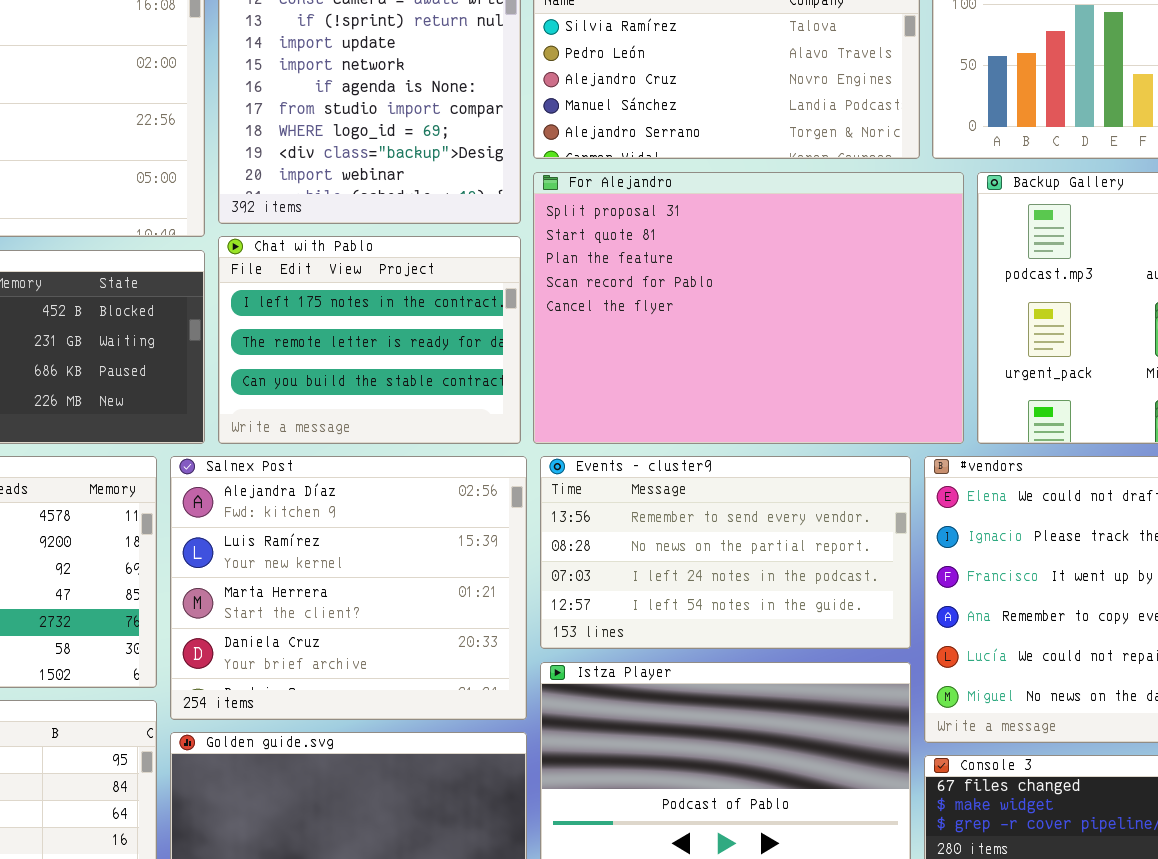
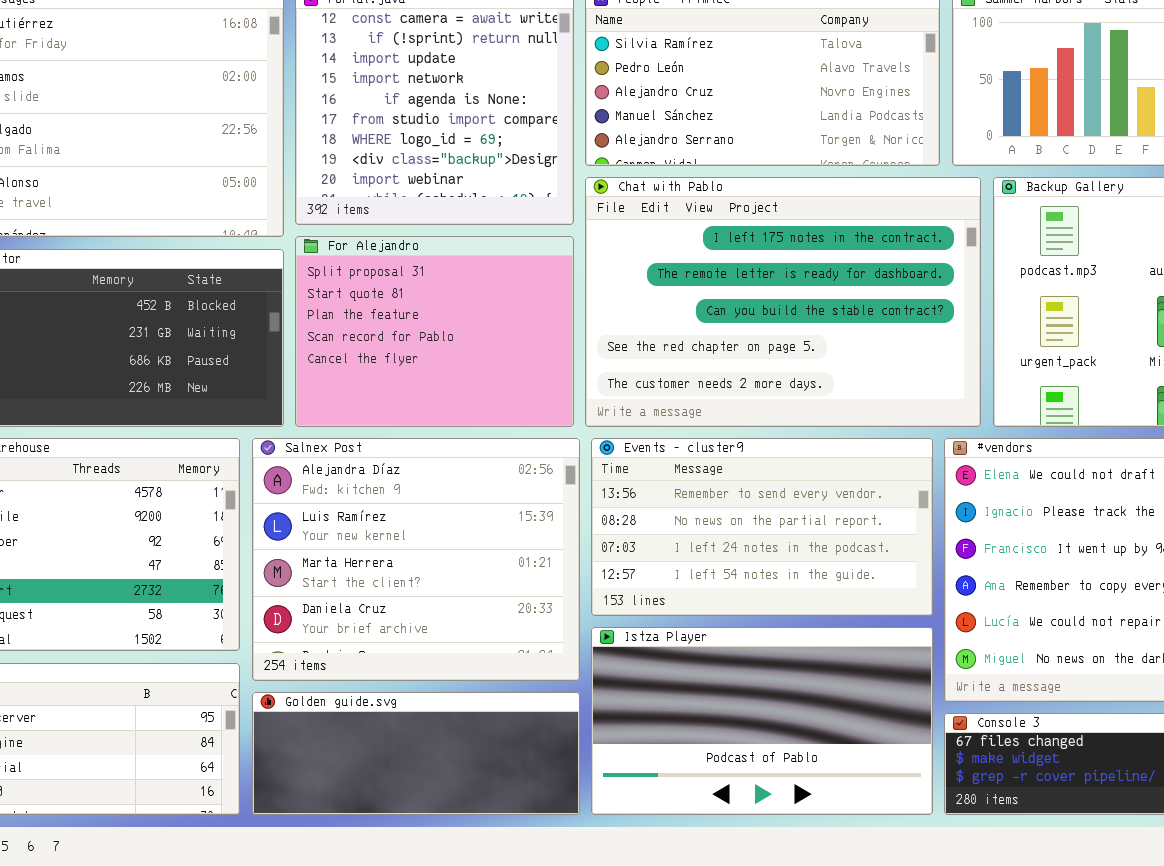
For Alejandro: [533,172,964,444] -> [295,236,574,427], moved, resized
Chat with Pablo: [218,236,521,444] -> [585,177,981,427], moved, resized

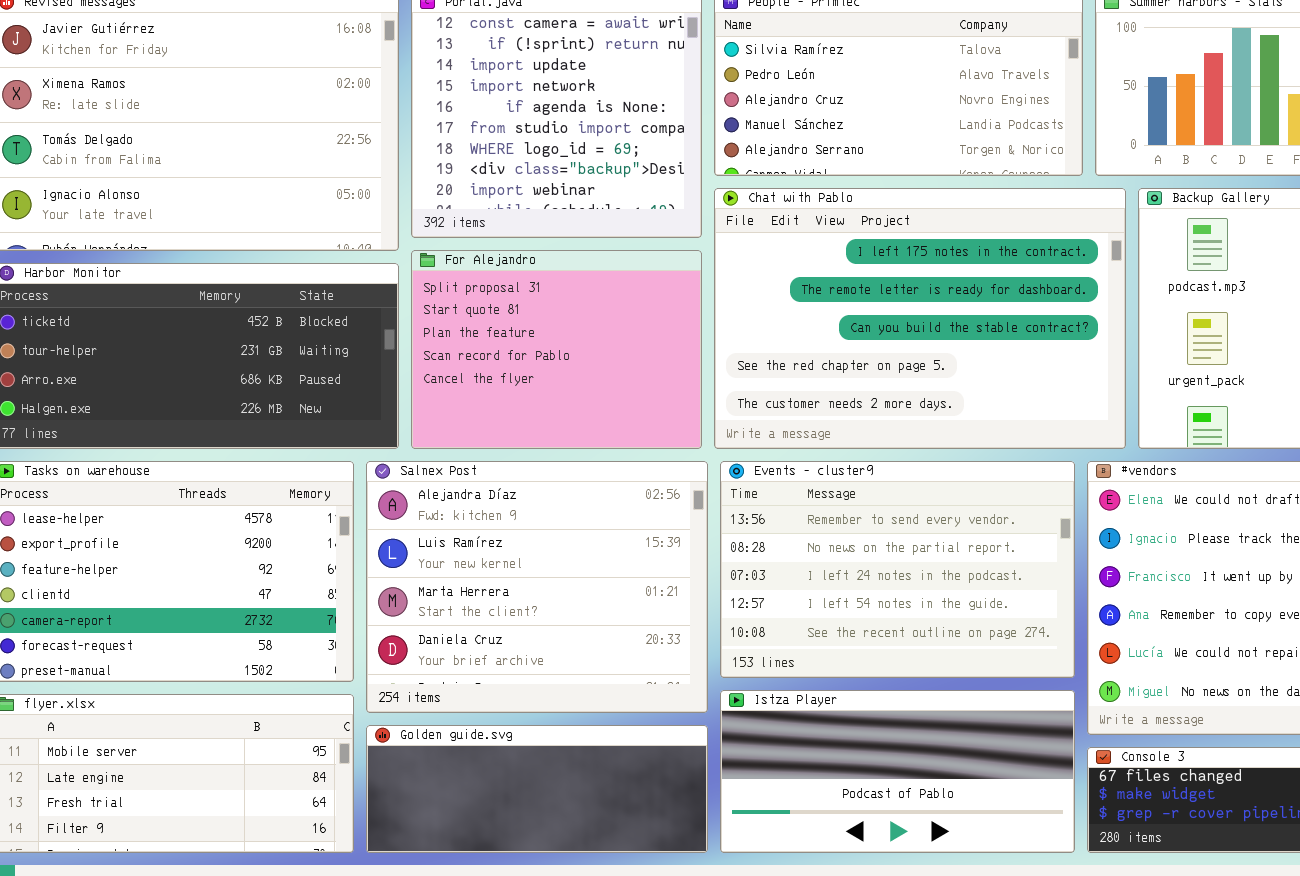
Events - cluster9: [591,438,933,616] -> [720,461,1075,678], resized
Istza Player: [591,627,933,815] -> [720,690,1075,853], resized

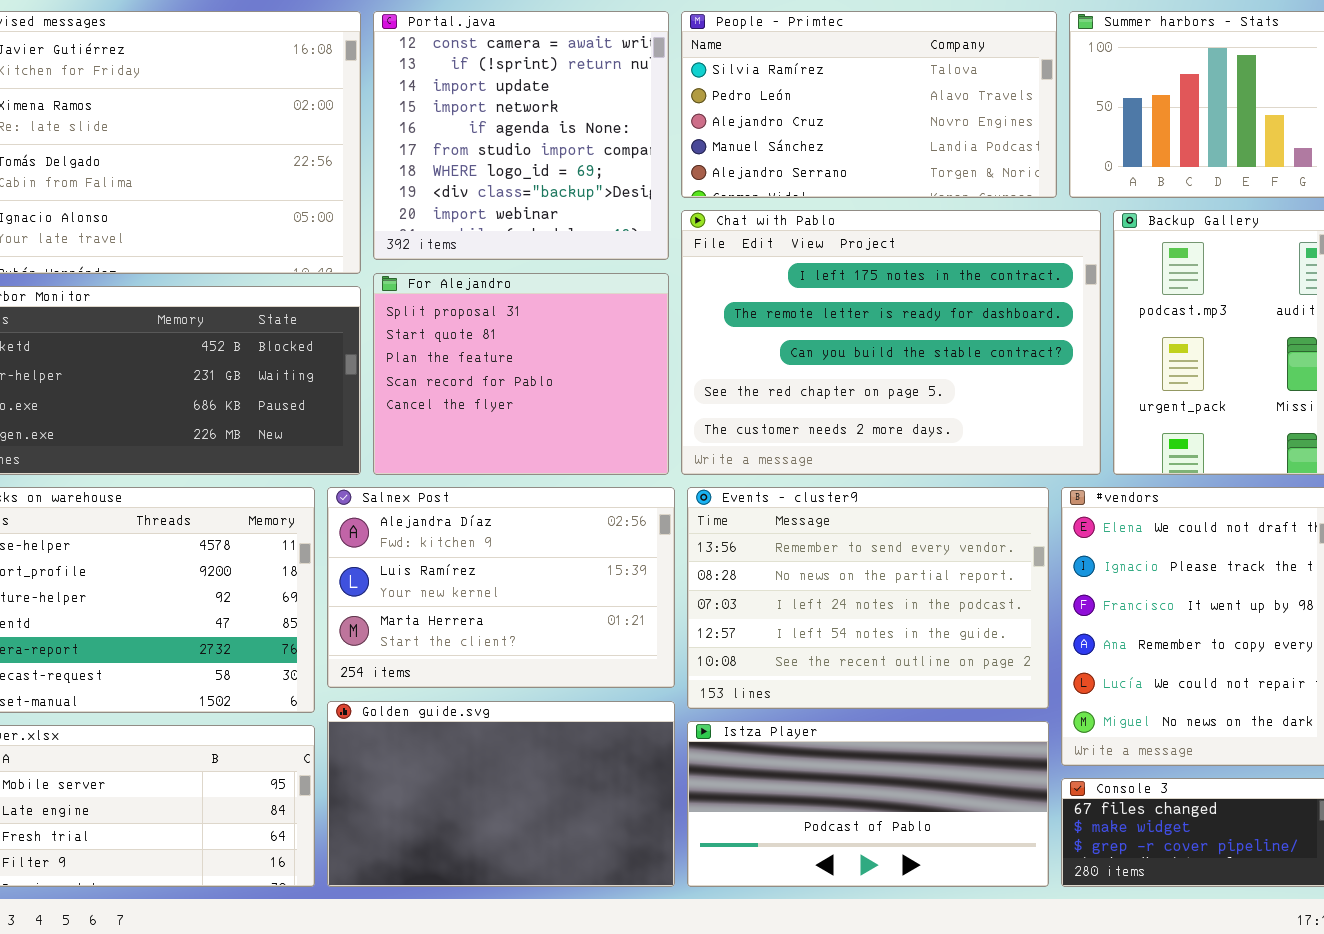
Salnex Post: [366,461,708,713] -> [327,487,675,688], resized
Golden guide.svg: [366,725,708,853] -> [327,701,675,887], resized

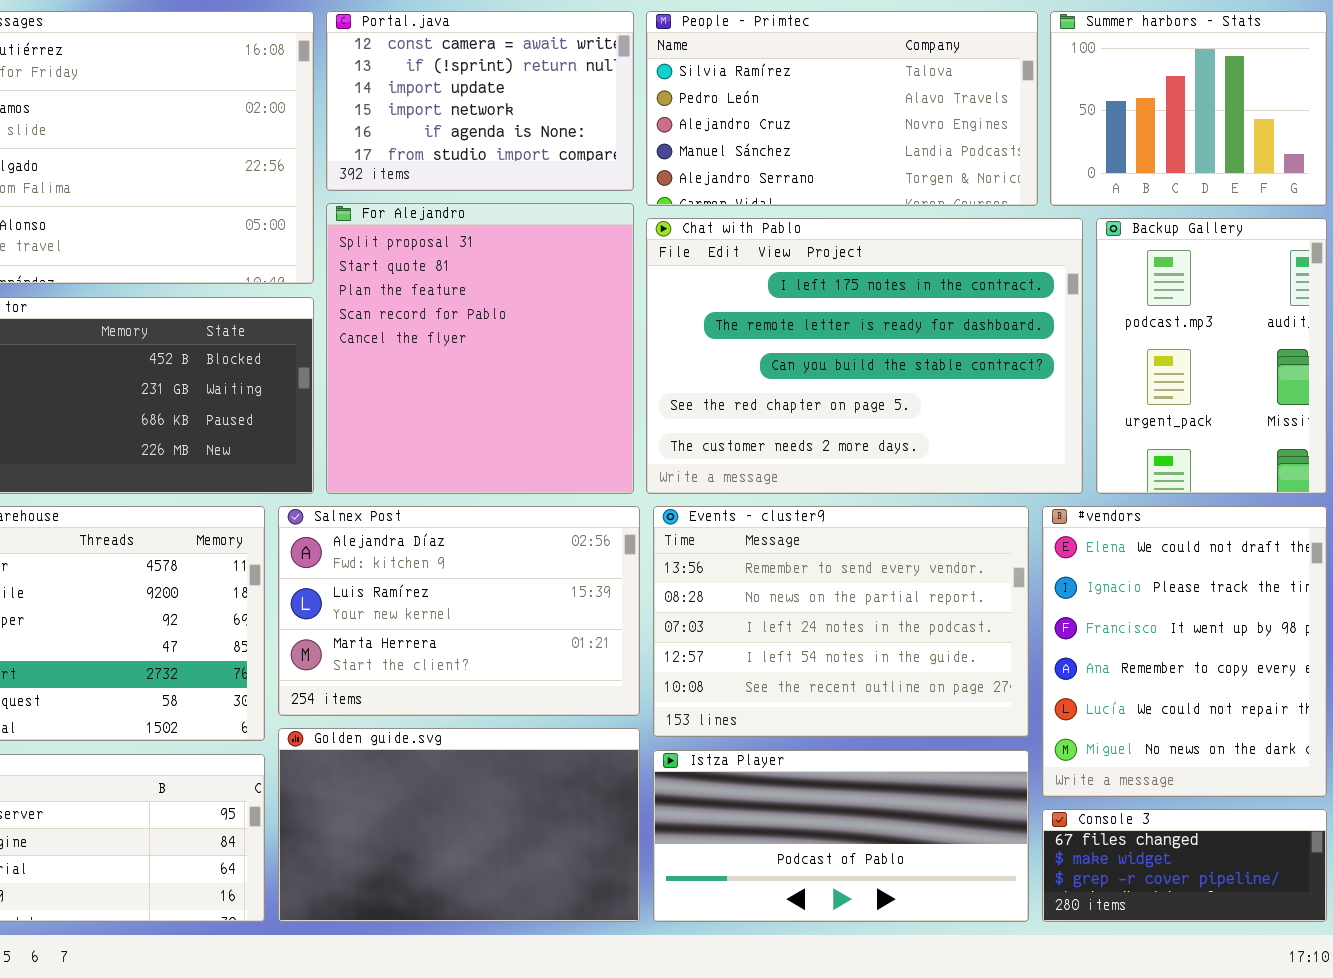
Portal.java: [373,11,669,260] -> [326,11,634,191], resized
For Alejandro: [373,273,669,475] -> [326,203,634,494], resized

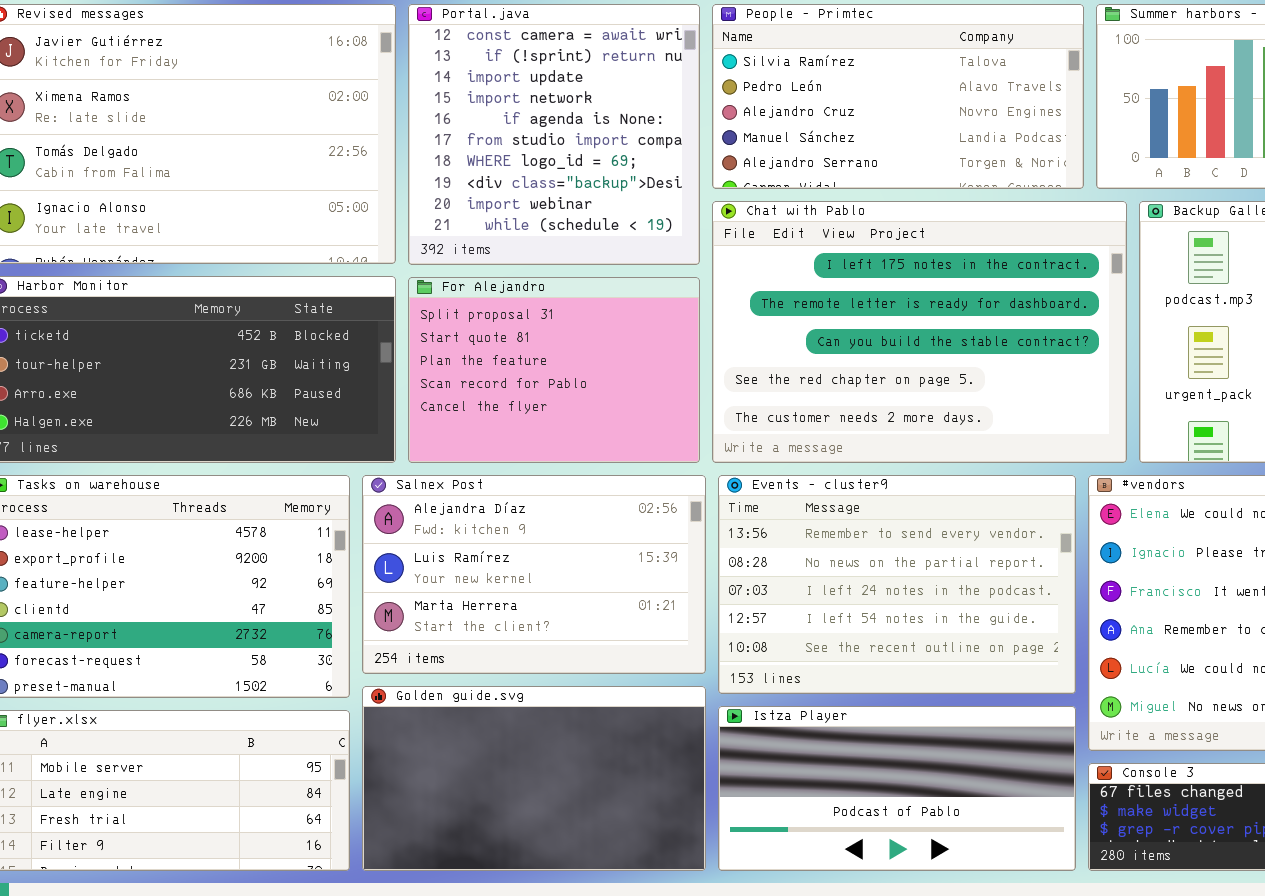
Portal.java: [326,11,634,191] -> [408,4,700,265], resized
For Alejandro: [326,203,634,494] -> [408,277,700,463], resized

